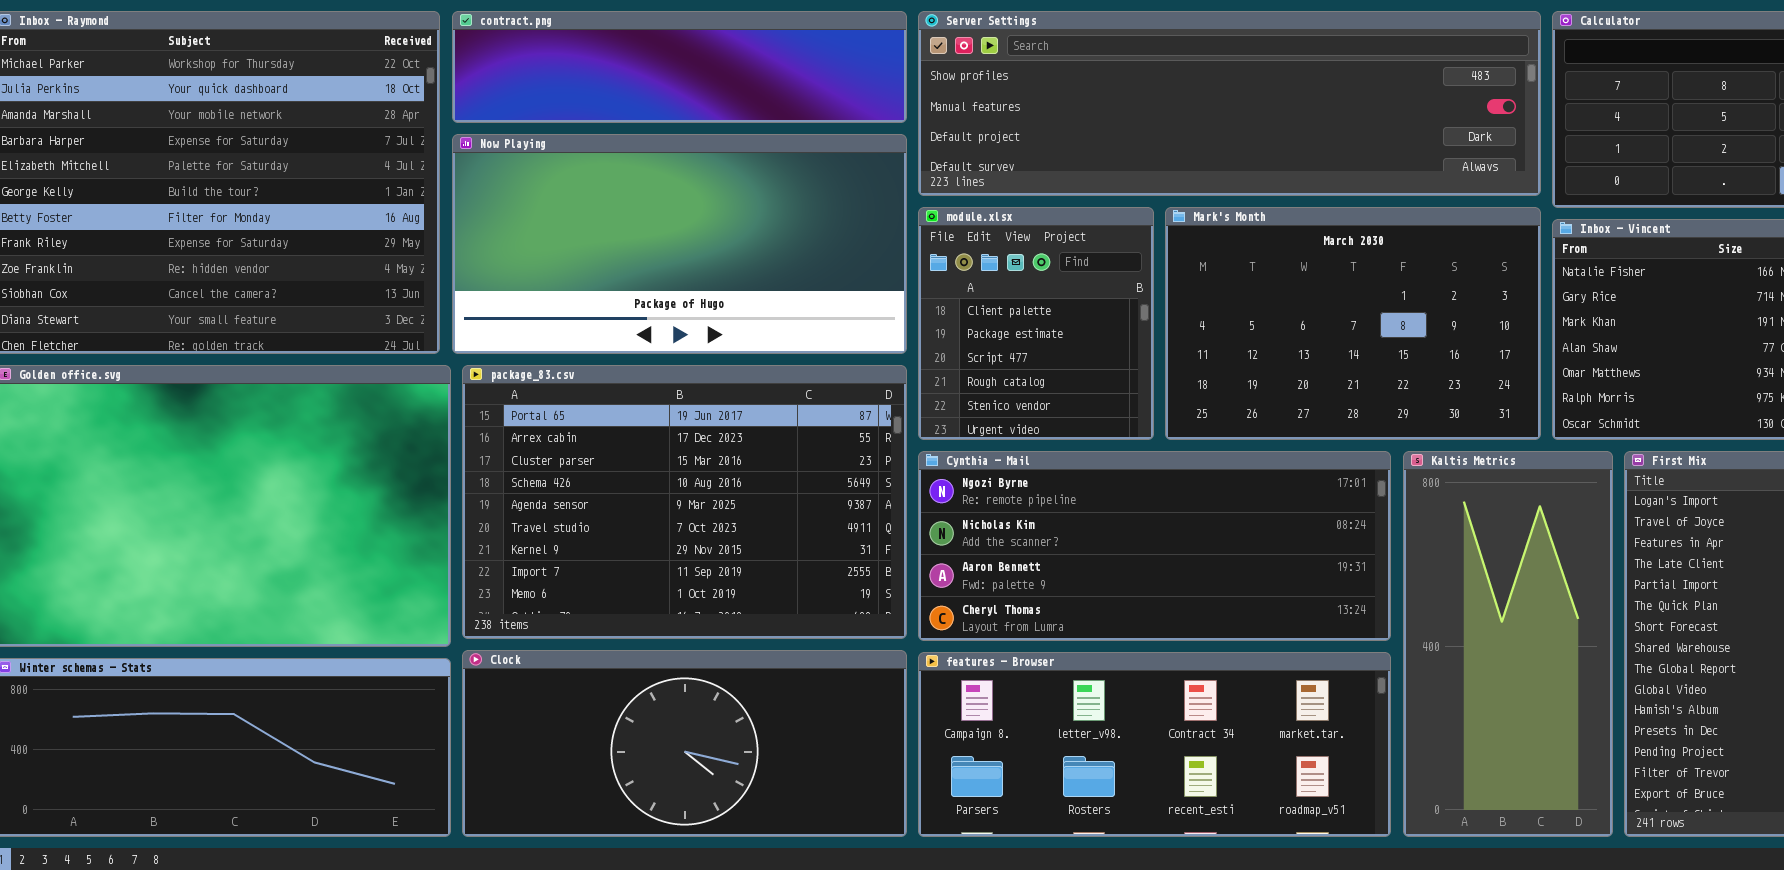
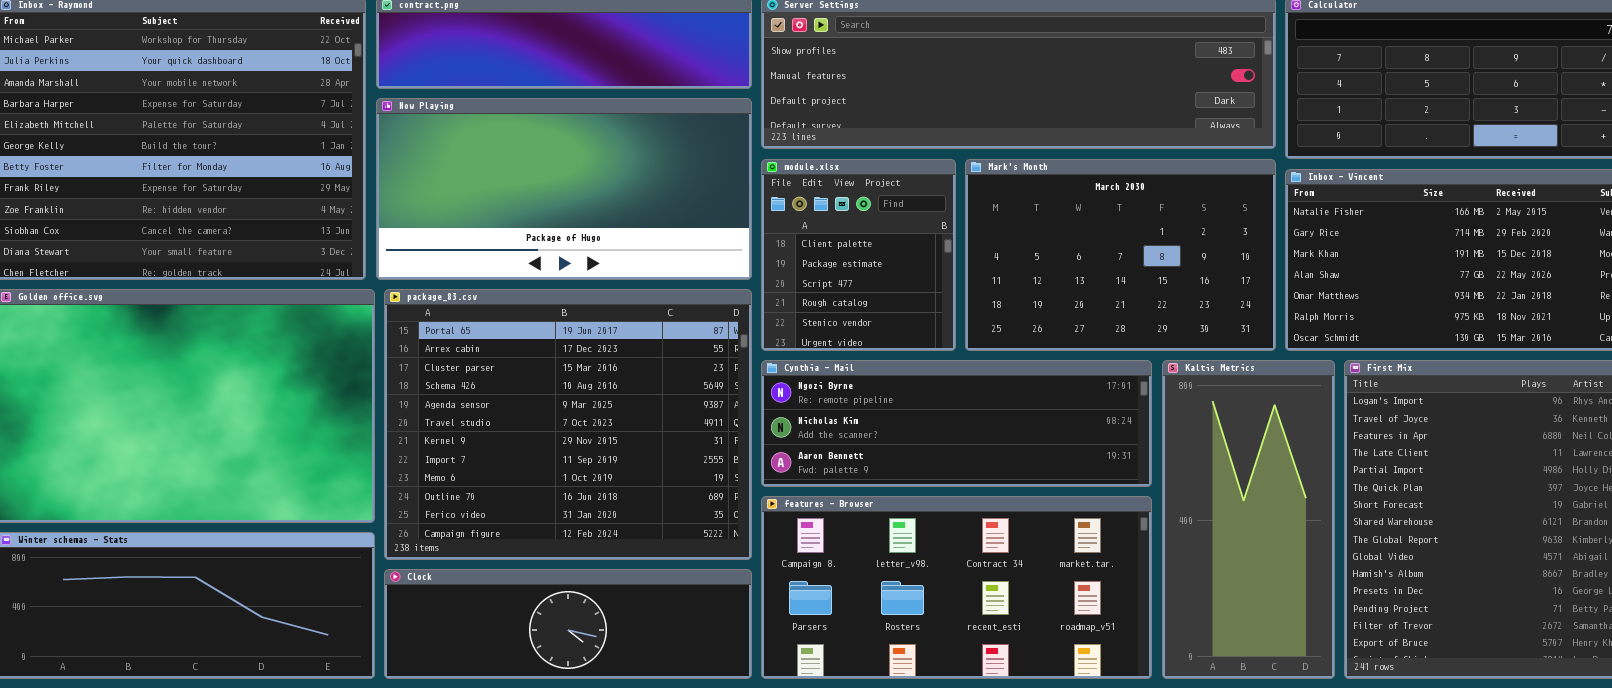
package_83.csv: [462,365,907,639] -> [384,289,752,560], resized
Cynthia - Mail: [918,451,1391,641] -> [761,360,1152,487], resized
Clock: [462,650,907,837] -> [384,569,752,679], resized
features - Browser: [918,652,1391,837] -> [761,496,1152,679], resized

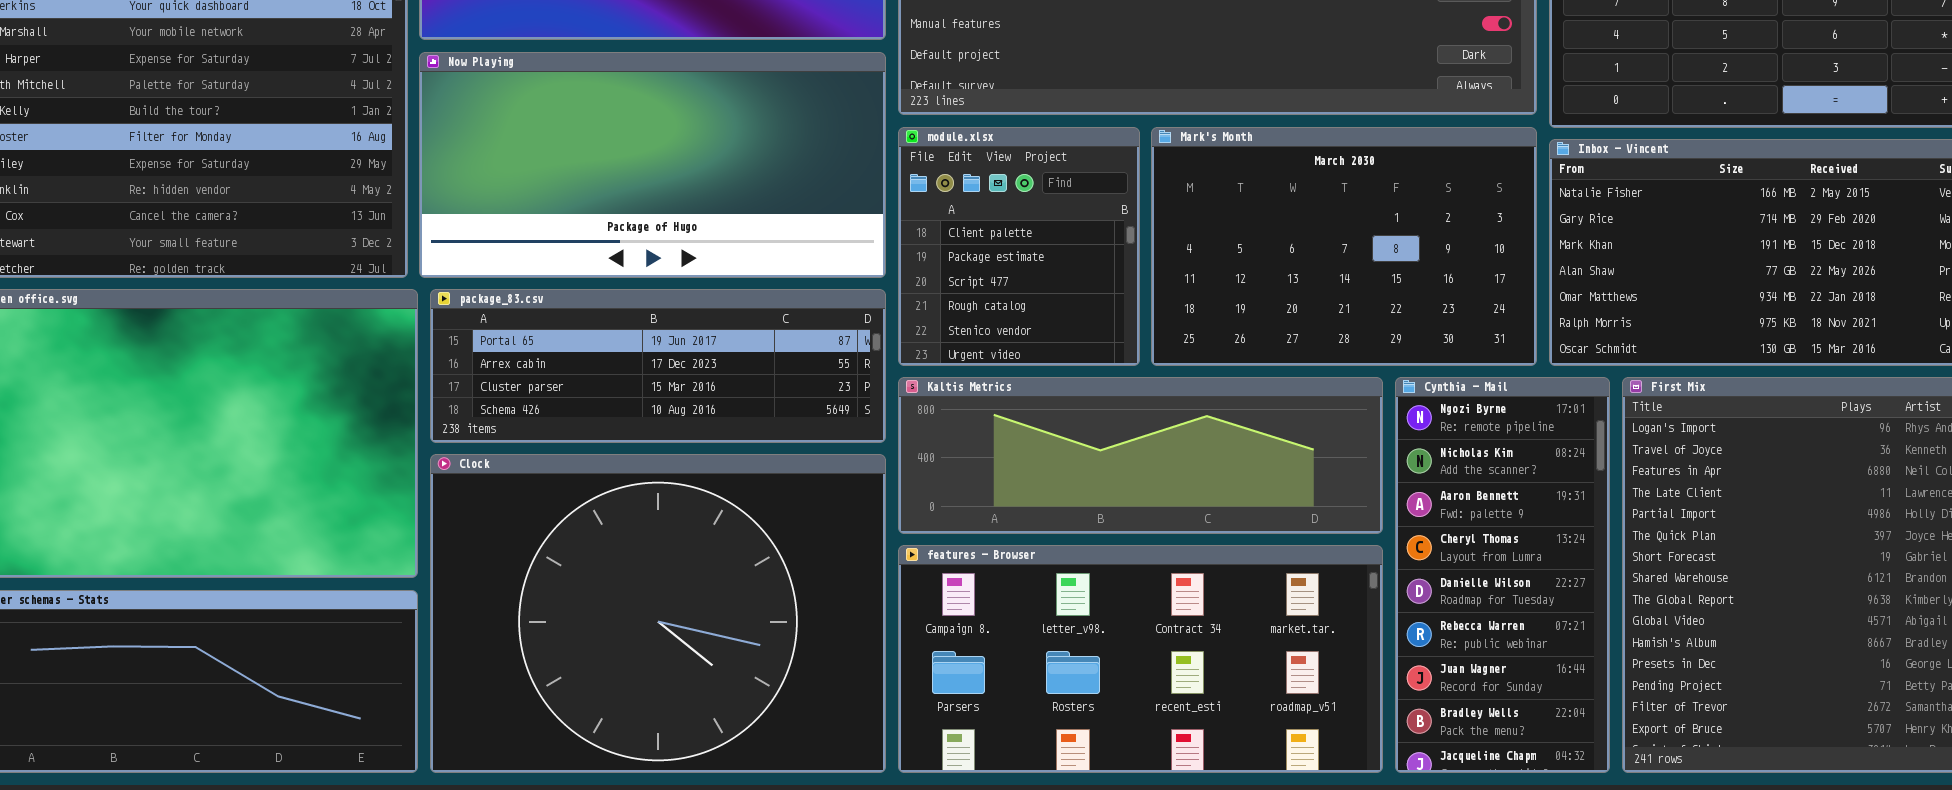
package_83.csv: [384,289,752,560] -> [430,289,886,443], resized
Cynthia - Mail: [761,360,1152,487] -> [1395,377,1610,773], moved, resized
Kaltis Metrics: [1162,360,1335,679] -> [898,377,1383,534], moved, resized
Clock: [384,569,752,679] -> [430,454,886,773], resized

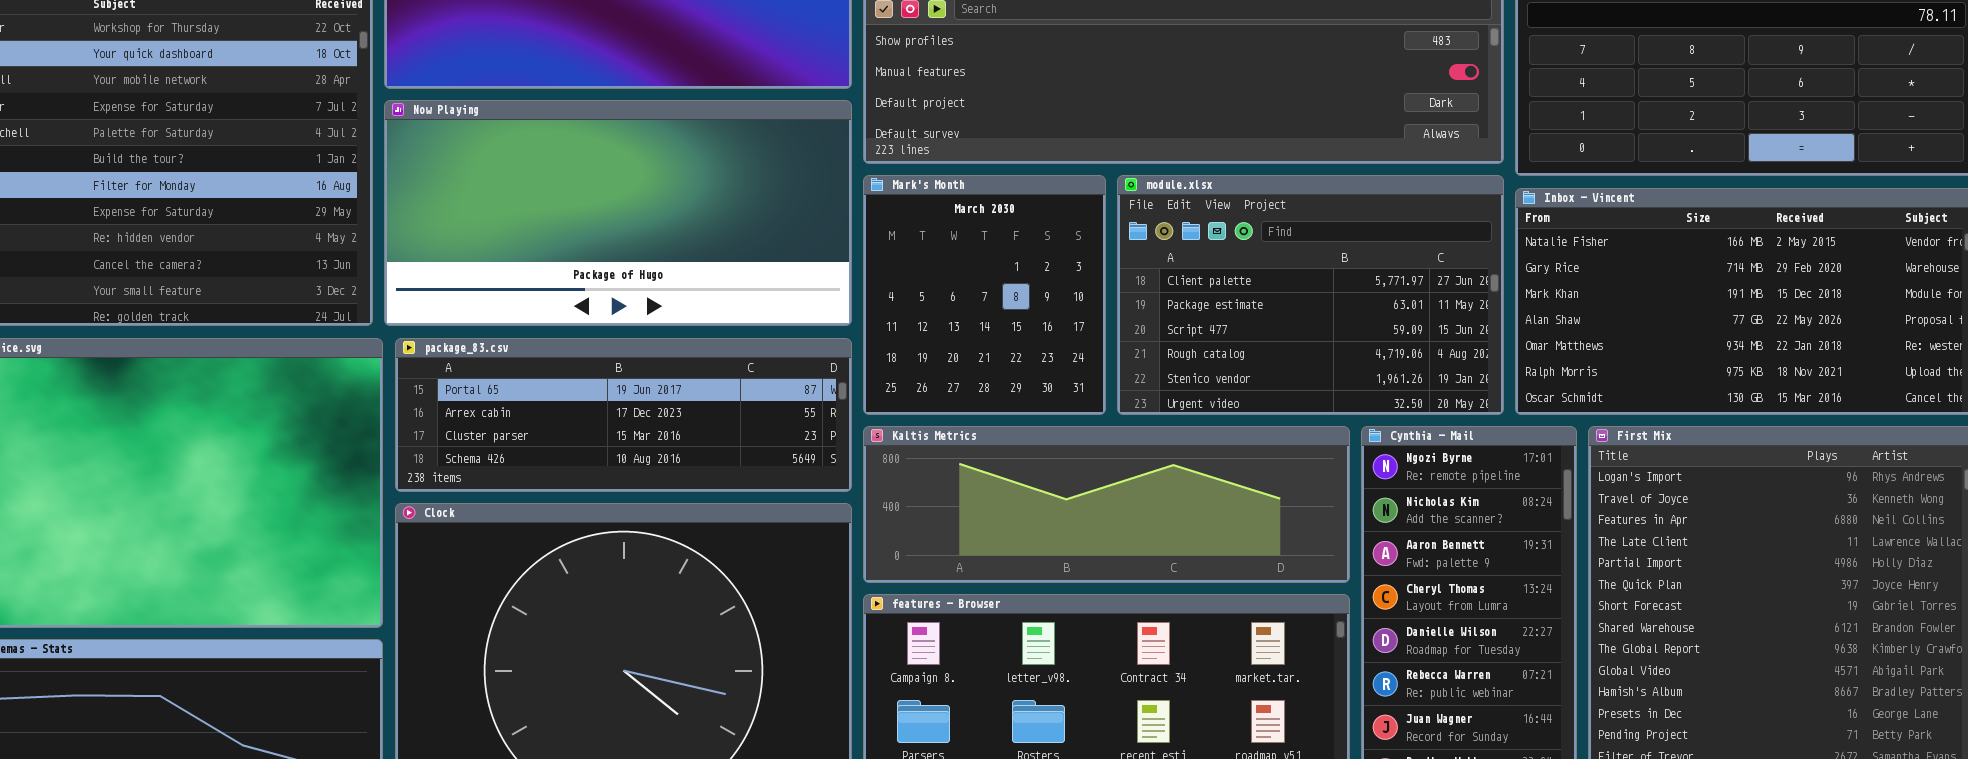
module.xlsx: [898,127,1140,366] -> [1117,175,1504,415], moved, resized
Mark's Month: [1151,127,1537,366] -> [863,175,1106,415], moved, resized

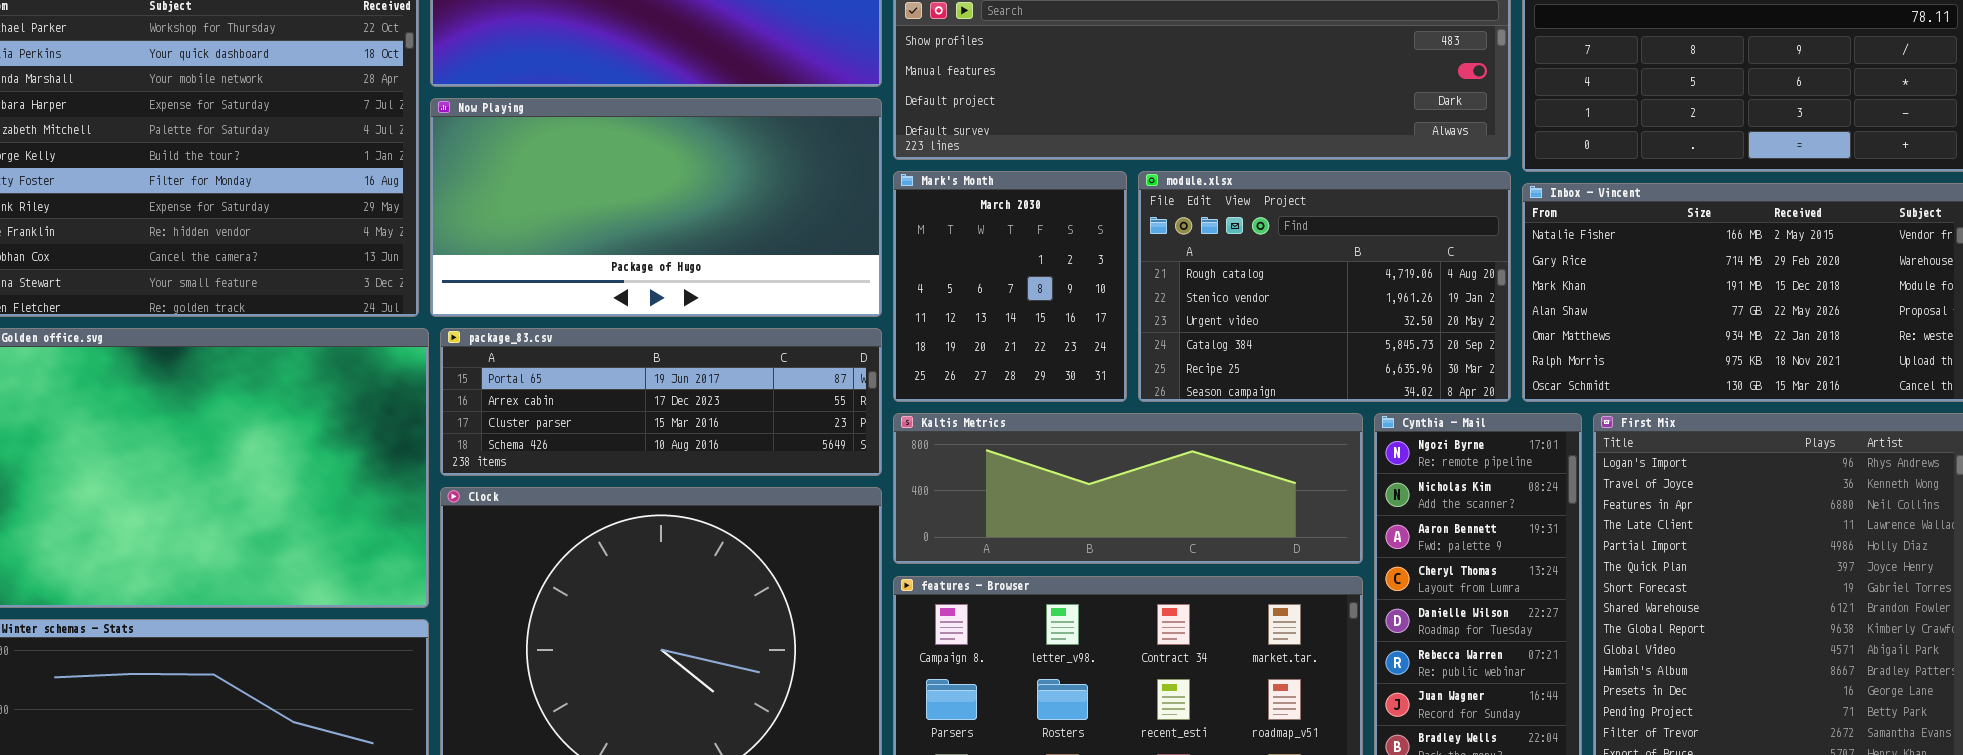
module.xlsx: [1117,175,1504,415] -> [1138,171,1511,402], scrolled down 3 rows

